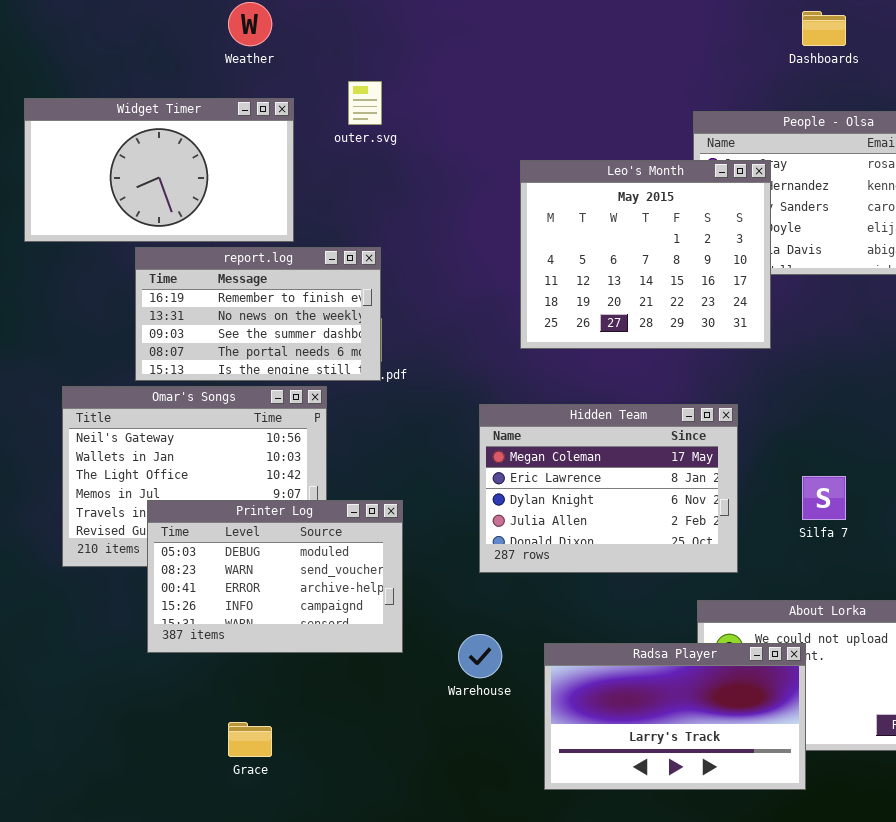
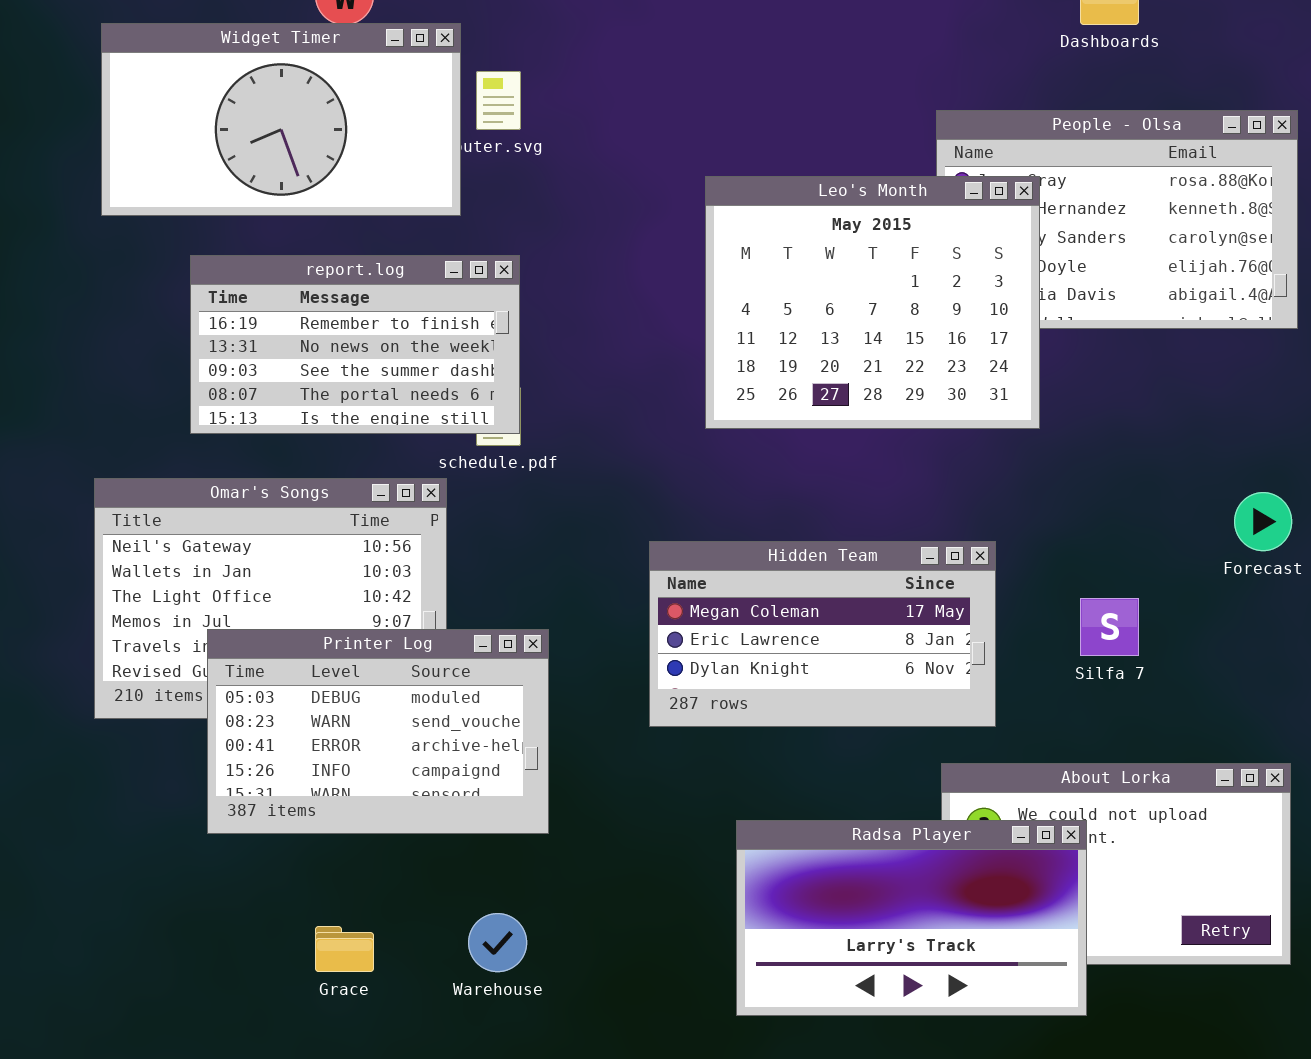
Widget Timer: [24,98,294,242] -> [101,23,461,216], moved
report.log: [135,247,381,381] -> [190,255,520,434], moved
Hidden Team: [479,404,738,573] -> [649,541,996,727], resized
Warehouse: [458,634,502,678] -> [468,913,527,972], moved

